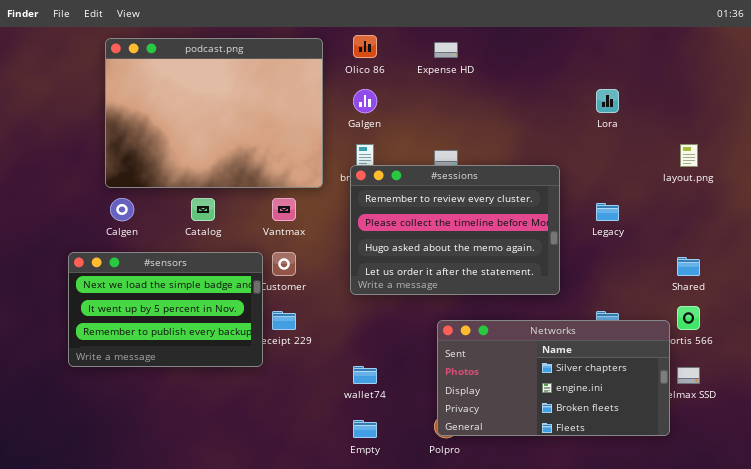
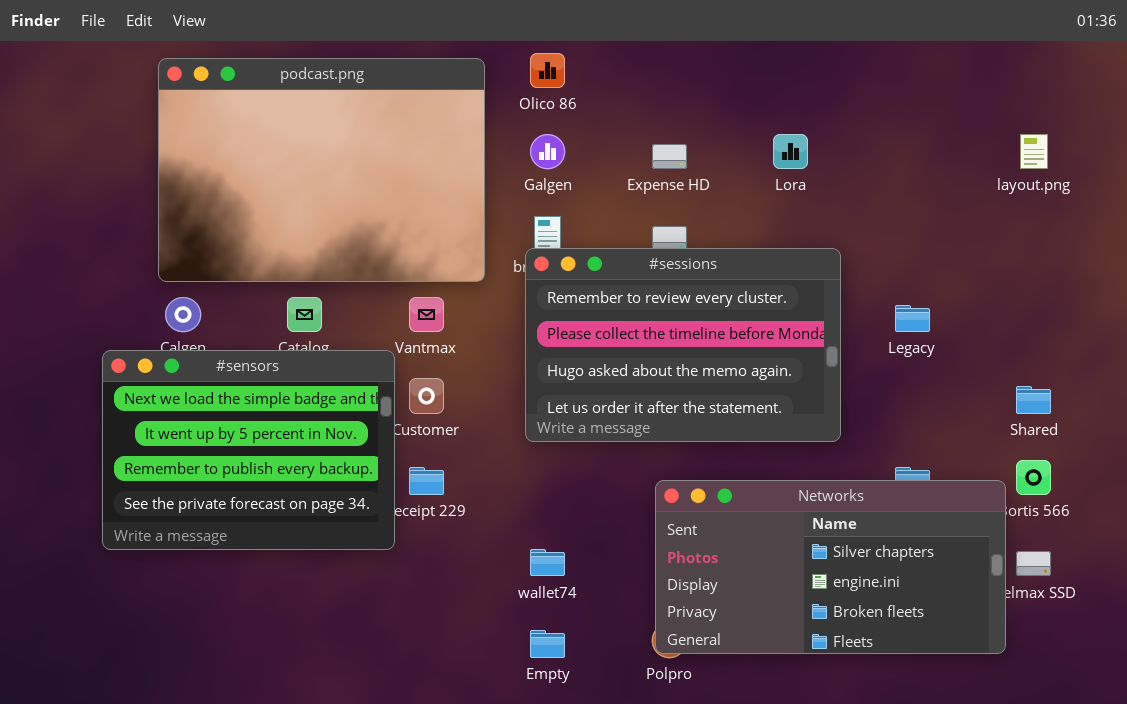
Expense HD: [434,42,458,58] -> [652,144,687,169], moved
Lora: [596,89,619,113] -> [773,134,808,169], moved
layout.png: [680,144,698,167] -> [1020,134,1048,169], moved
#sensors: [68,252,263,367] -> [102,350,395,550], resized

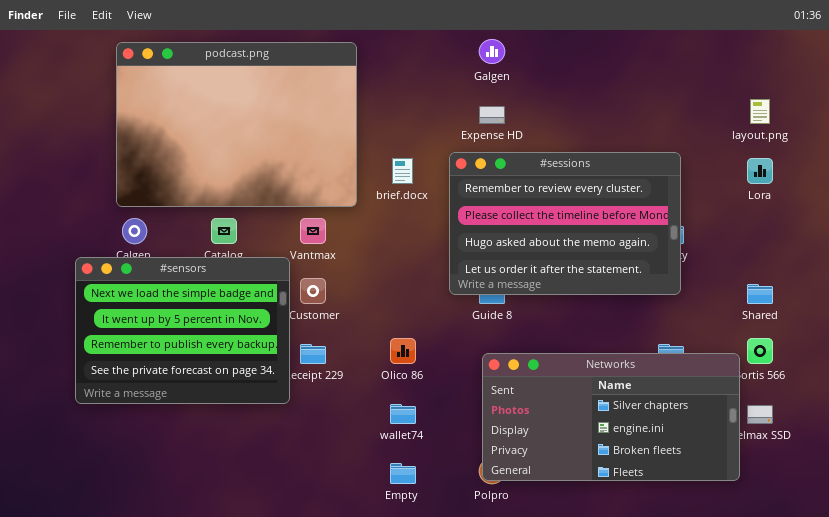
Olico 86: [530,53,565,88] -> [390,338,416,364], moved
Galgen: [530,134,565,169] -> [479,39,505,64], moved
Lora: [773,134,808,169] -> [747,158,773,184], moved
#sessions: [525,248,841,442] -> [449,152,681,295], moved

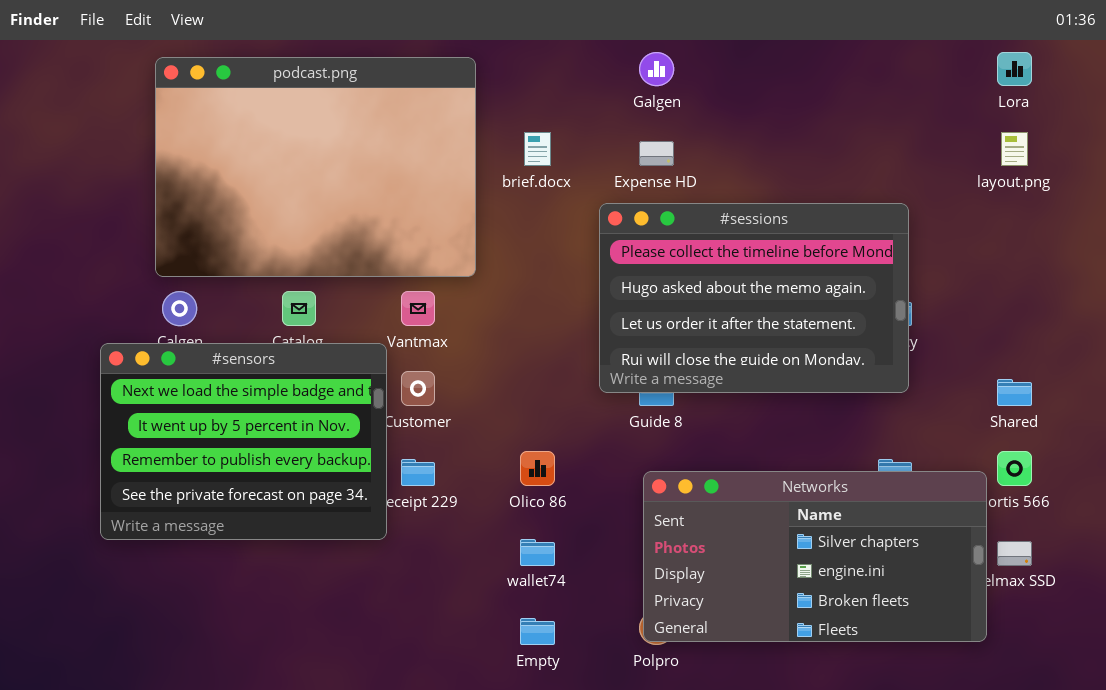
#sessions: [449,152,681,295] -> [599,203,909,393], scrolled down 1 row
brief.docx: [392,158,413,184] -> [524,132,551,166], moved
Lora: [747,158,773,184] -> [997,52,1032,86], moved

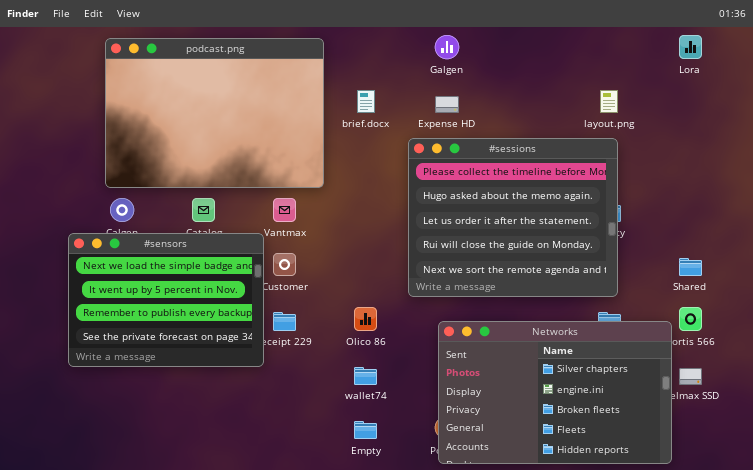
layout.png: [1001,132,1028,166] -> [600,90,618,113], moved
#sessions: [599,203,909,393] -> [408,138,618,297], resized
Networks: [643,471,987,642] -> [438,321,672,464], resized

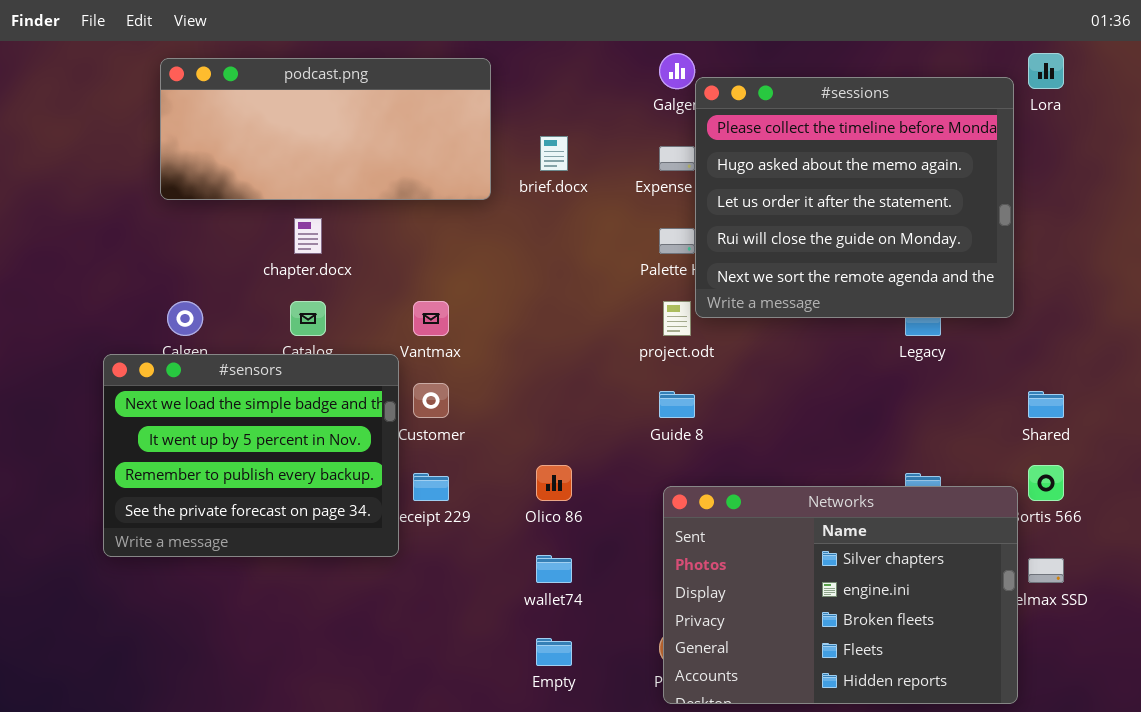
podcast.png: [105,38,324,188] -> [160,58,491,200], resized
#sessions: [408,138,618,297] -> [695,77,1014,318], moved

